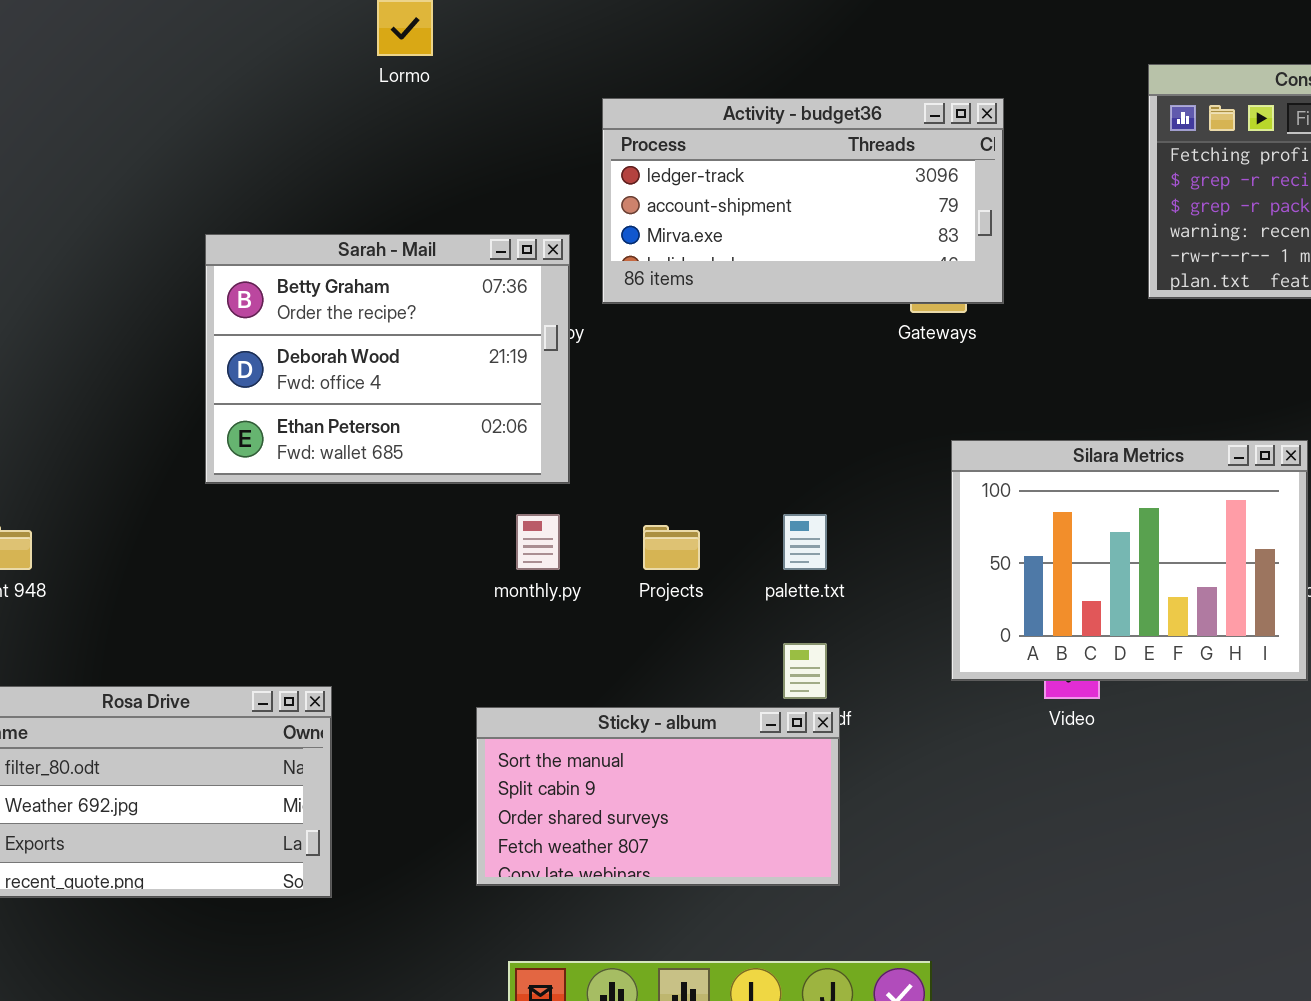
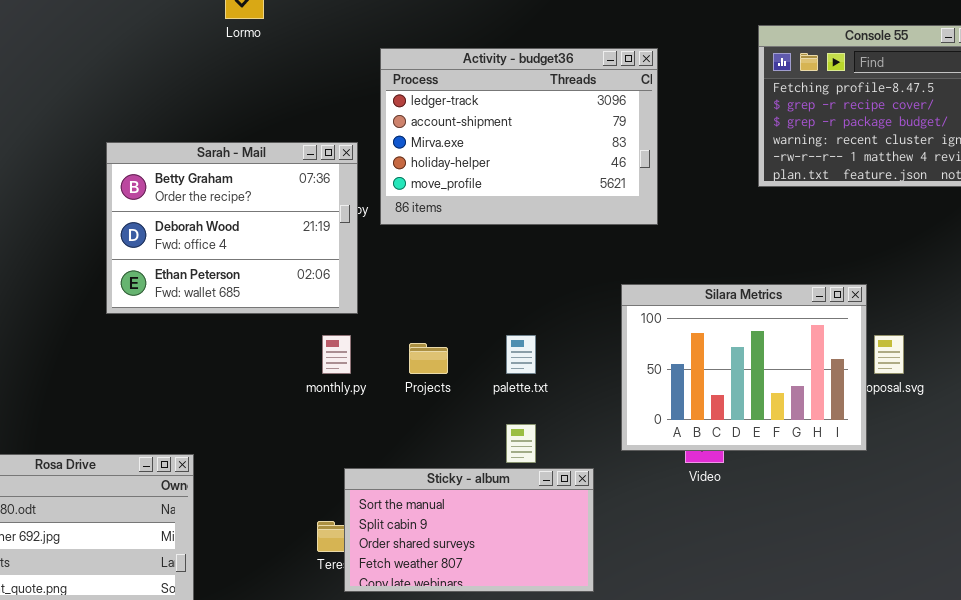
Activity - budget36: [602,98,1004,304] -> [380,48,658,225], resized
Sticky - album: [476,707,840,886] -> [344,468,594,592], moved

